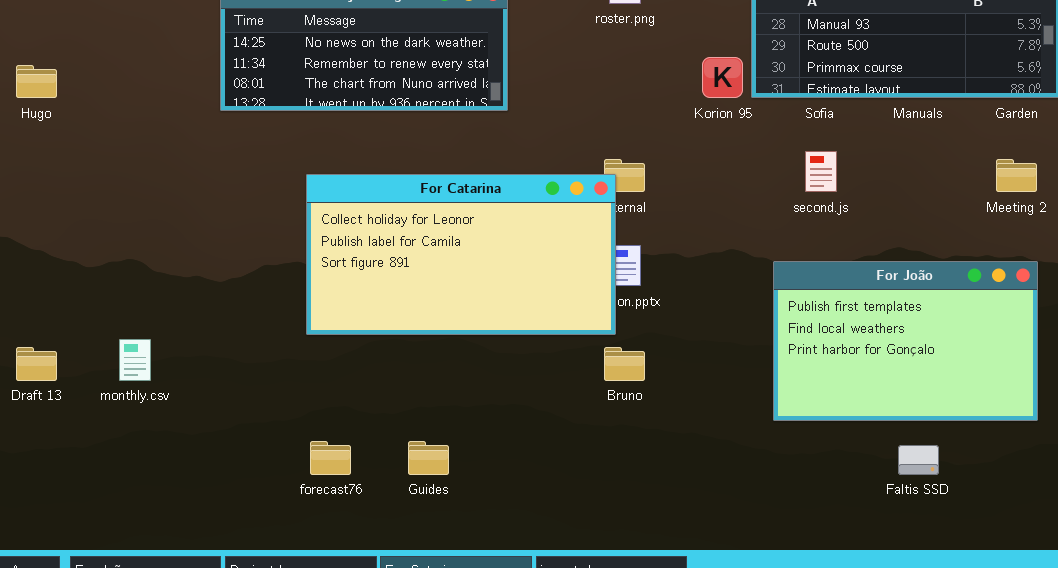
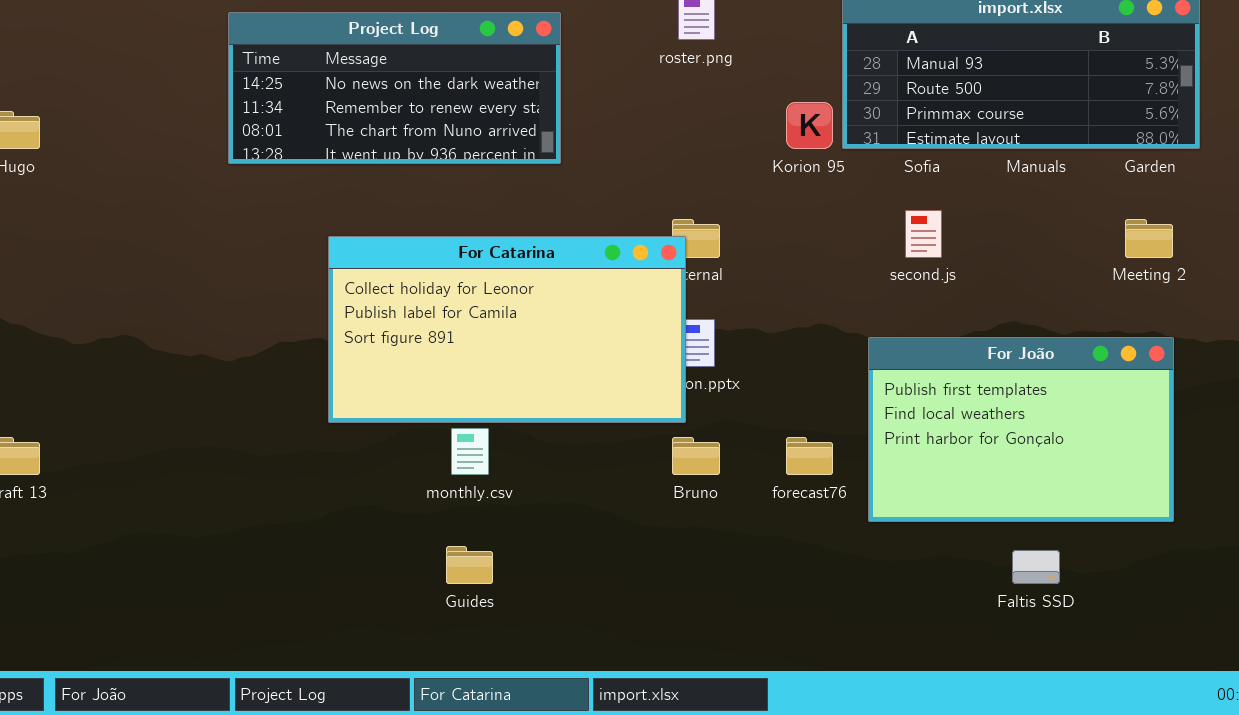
monthly.csv: [119,339,151,381] -> [451,428,489,475], moved
forecast76: [310,441,351,475] -> [786,437,833,475], moved

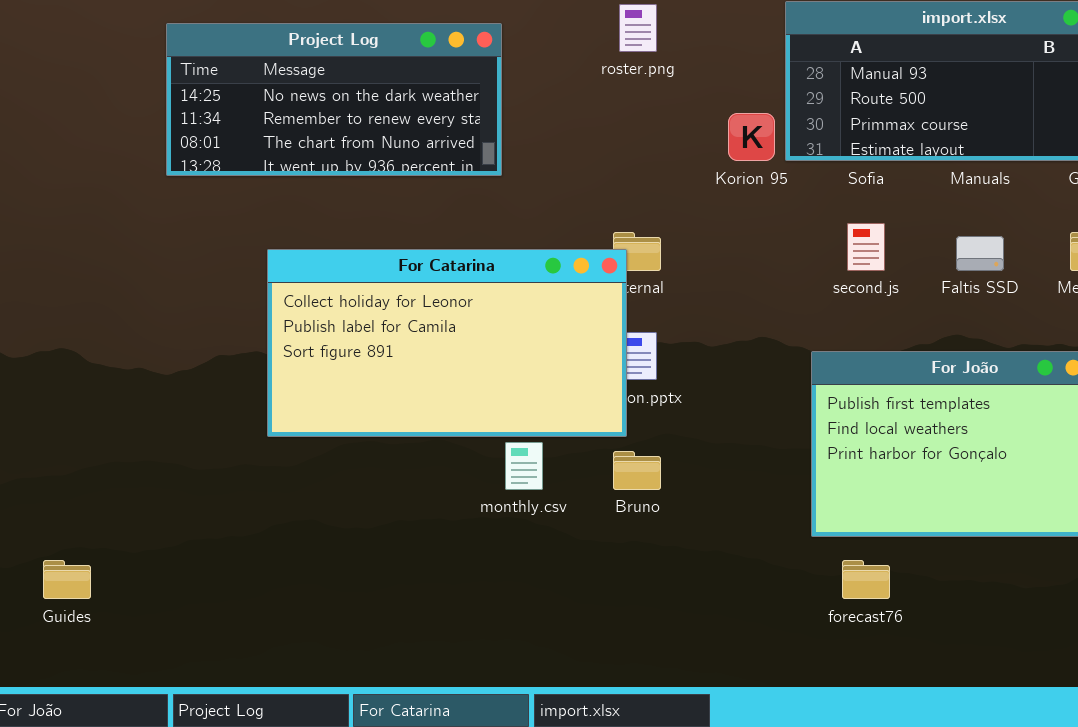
monthly.csv: [451,428,489,475] -> [505,442,543,490], moved
forecast76: [786,437,833,475] -> [842,560,890,599], moved
Guides: [446,546,493,584] -> [43,560,91,599], moved
Faltis SSD: [1012,550,1060,584] -> [956,236,1004,271], moved

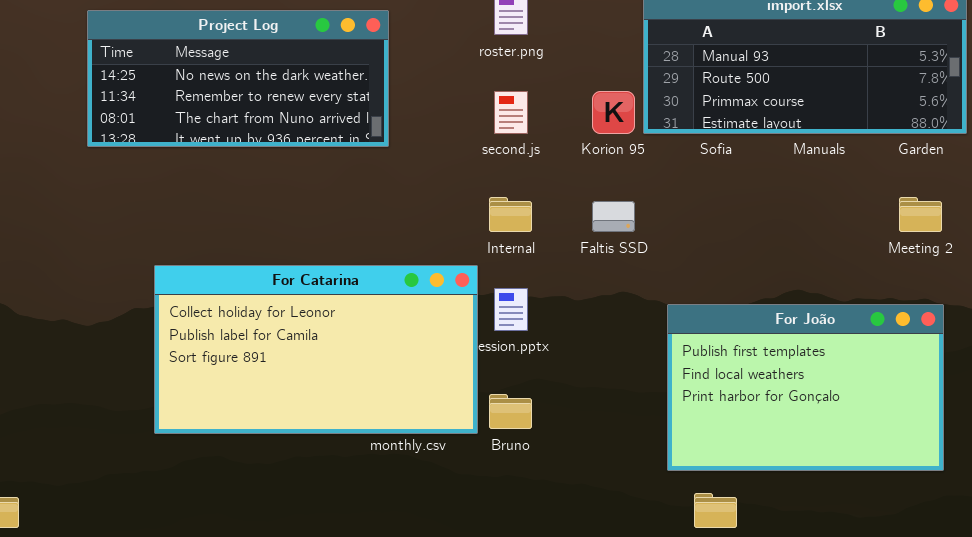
second.js: [847,223,885,271] -> [494,91,528,134], moved
Faltis SSD: [956,236,1004,271] -> [592,201,635,232], moved
For Catarina: [267,249,627,437] -> [154,265,478,434], moved

